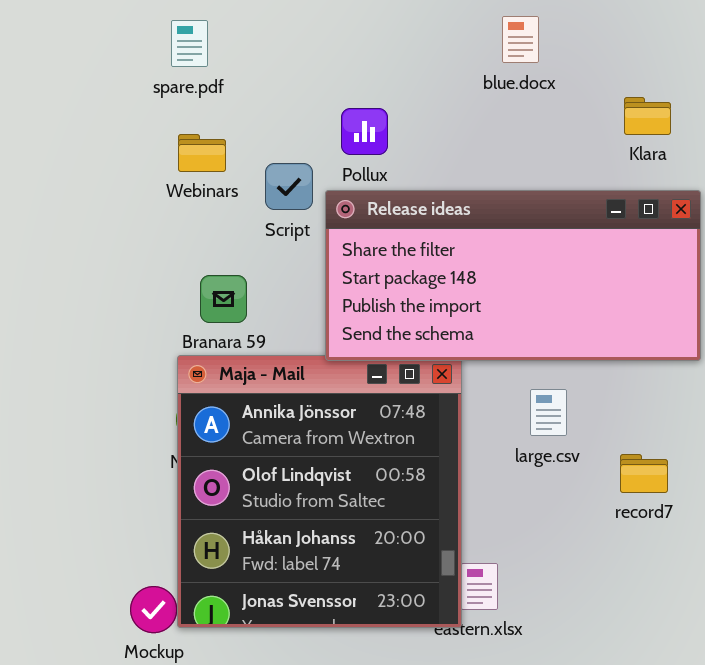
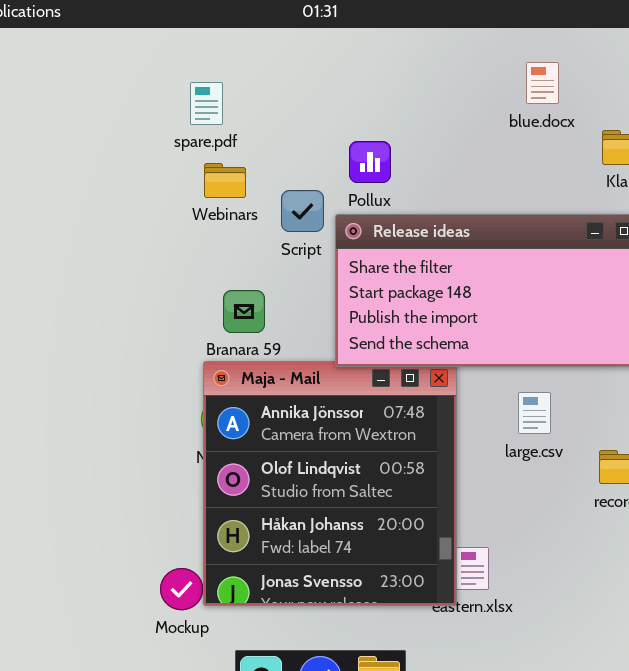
blue.docx: [502,16,539,63] -> [526,62,559,104], moved
spare.pdf: [171,20,208,67] -> [190,82,223,125], moved

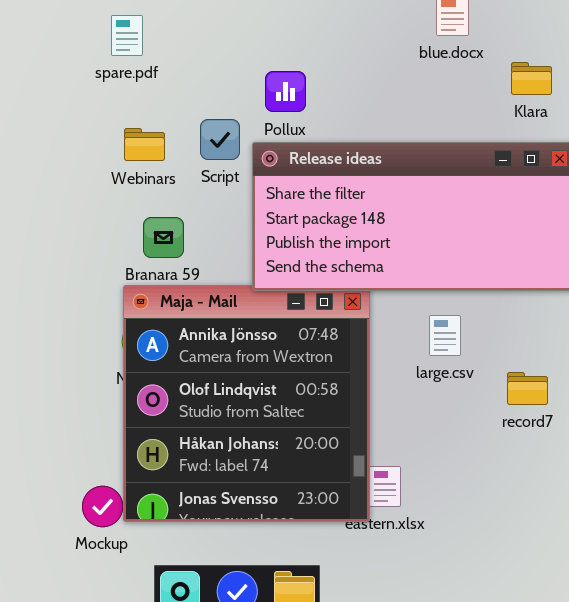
Webinars: [204,163,246,198] -> [124,128,165,161], moved

